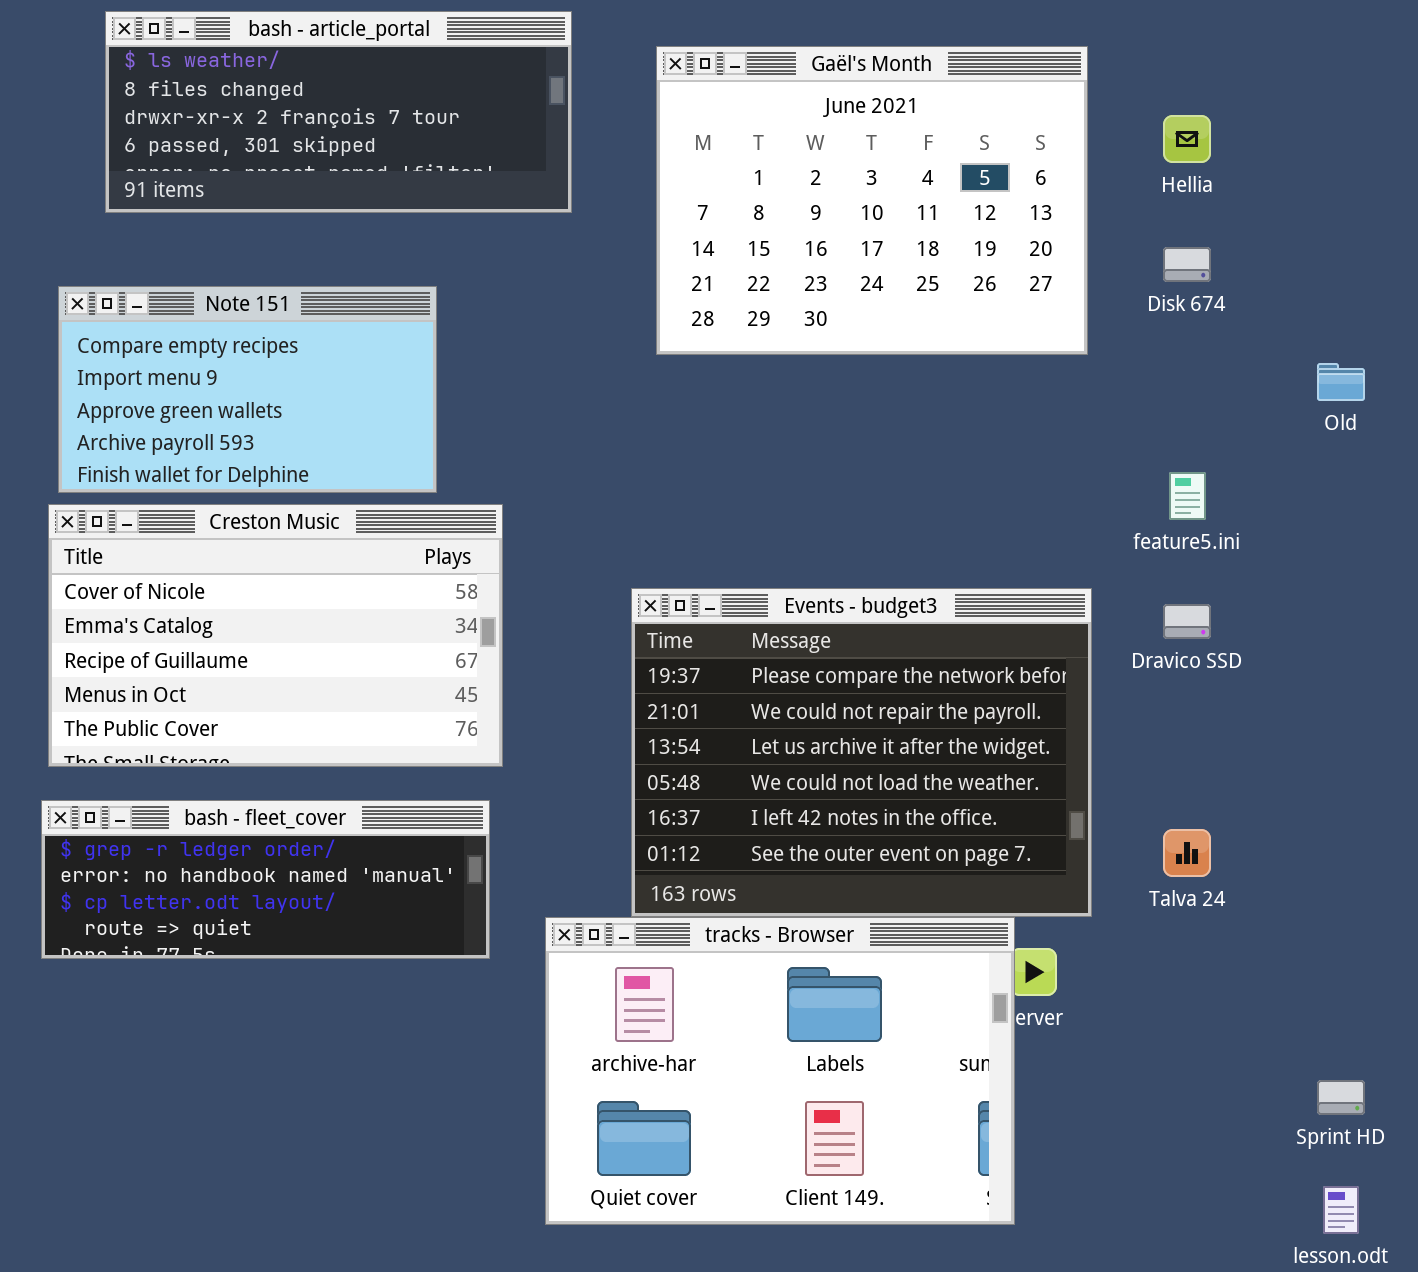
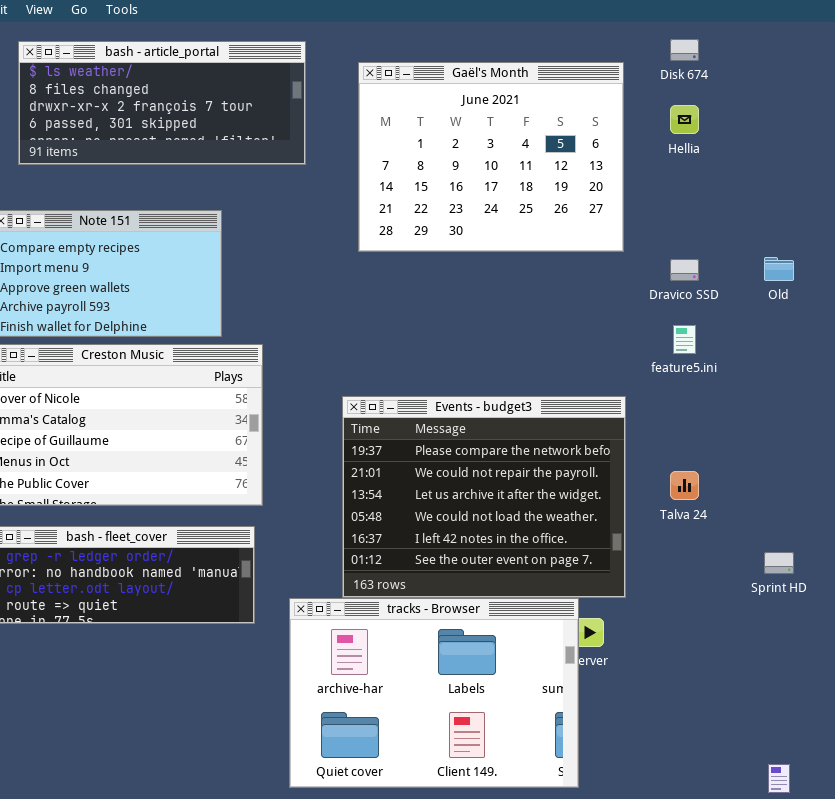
Disk 674: [1163,247,1211,282] -> [670,39,699,61], moved
Dravico SSD: [1163,604,1211,639] -> [670,259,699,281], moved
Talva 24: [1163,829,1211,877] -> [670,471,699,500], moved
Sprint HD: [1317,1080,1365,1115] -> [764,552,794,574], moved

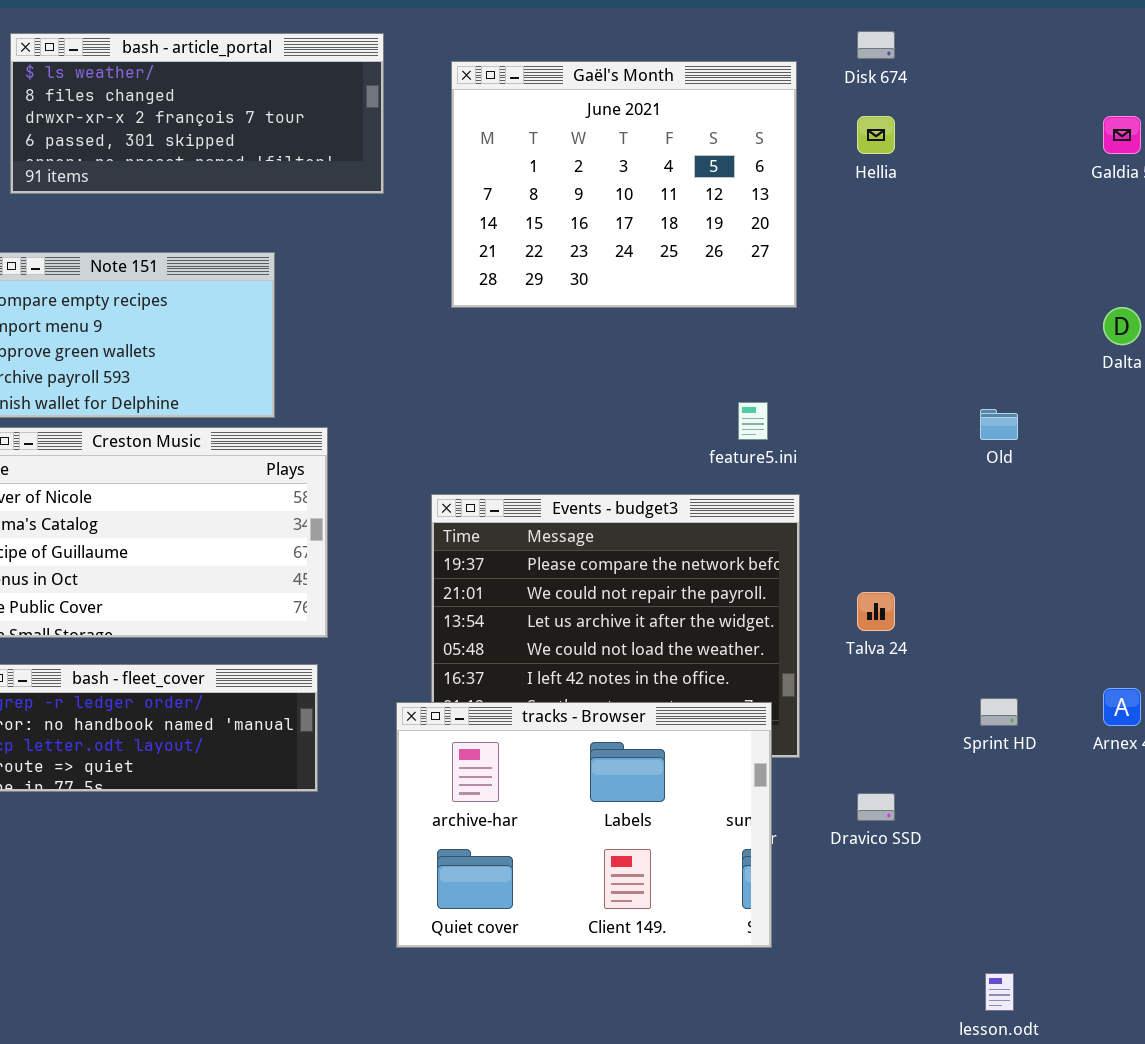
Old: [764,257,794,281] -> [980,409,1018,440], moved
Dravico SSD: [670,259,699,281] -> [857,793,895,821], moved
feature5.ini: [673,325,696,354] -> [738,402,768,440], moved
tracks - Browser: [289,598,579,788] -> [396,702,772,948], moved

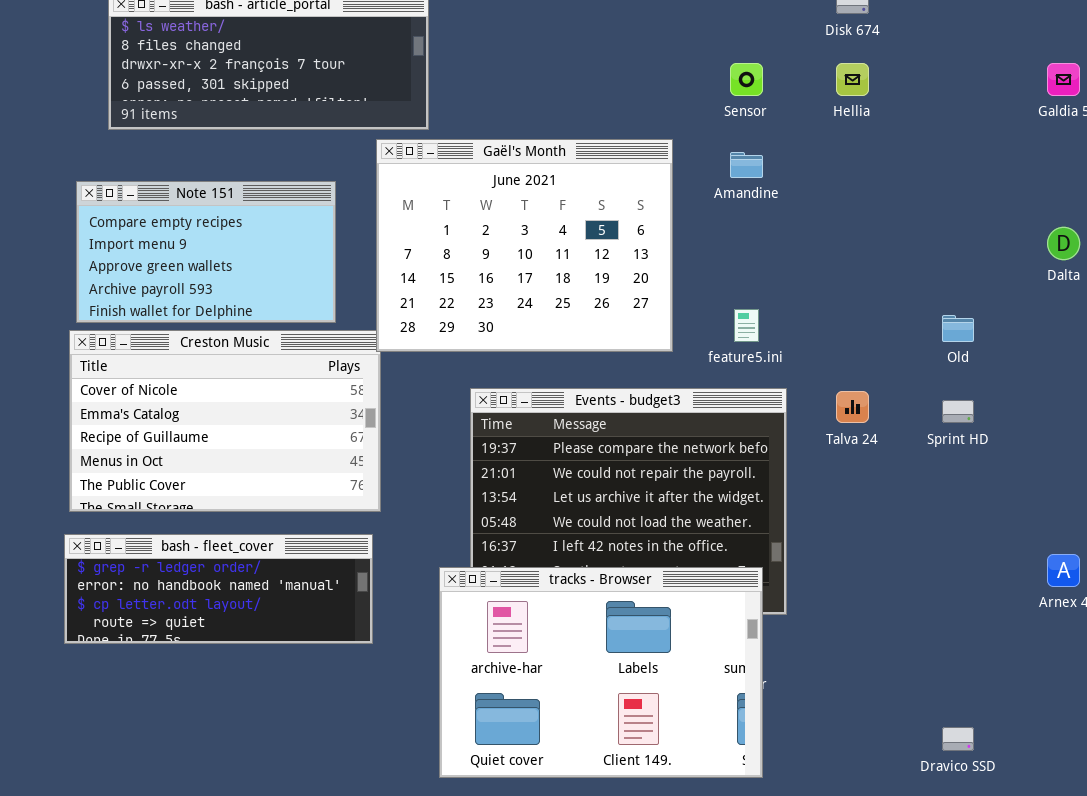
Gaël's Month: [451,61,797,308] -> [376,139,673,352], moved
Talva 24: [857,592,895,631] -> [836,391,869,423], moved
Sprint HD: [980,698,1018,726] -> [942,400,974,423], moved
Dravico SSD: [857,793,895,821] -> [942,727,974,751], moved

